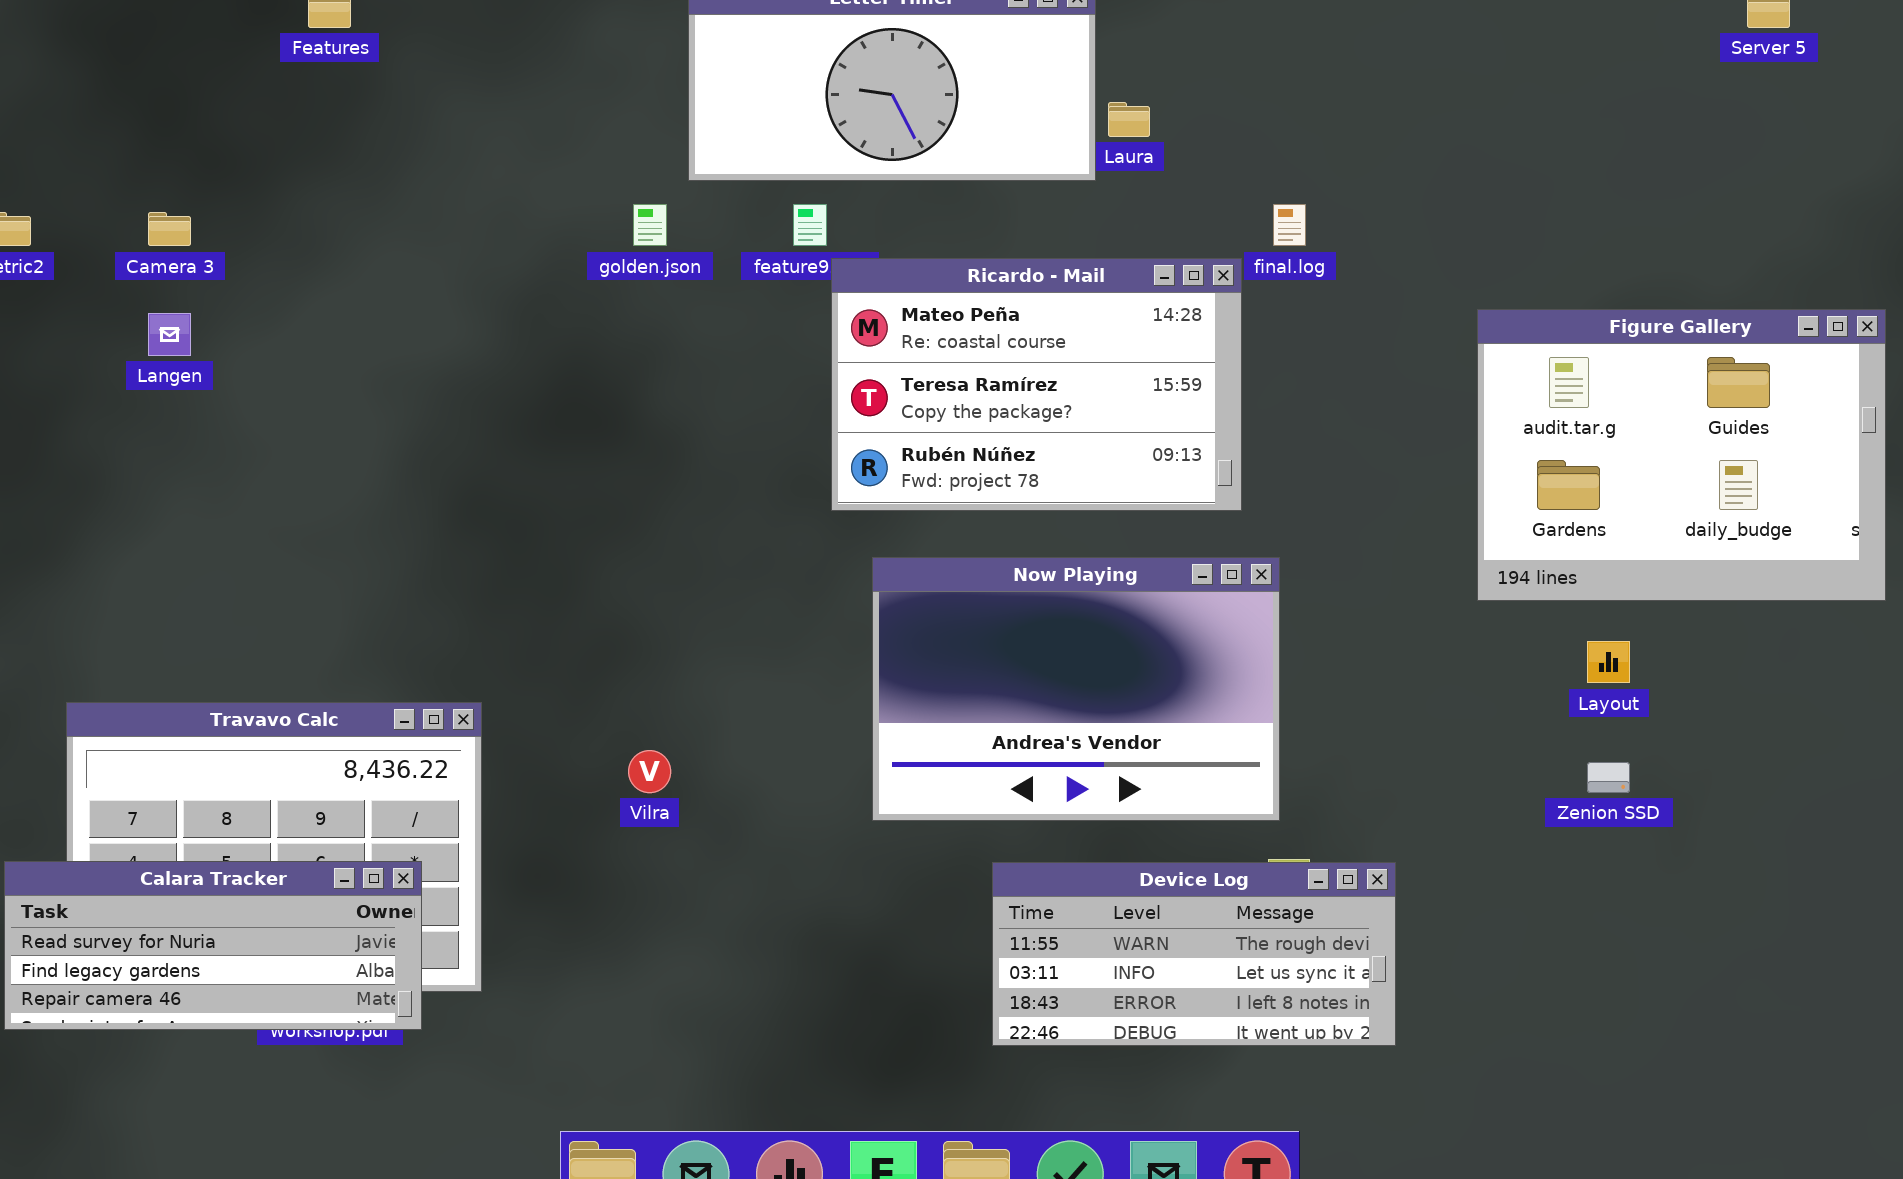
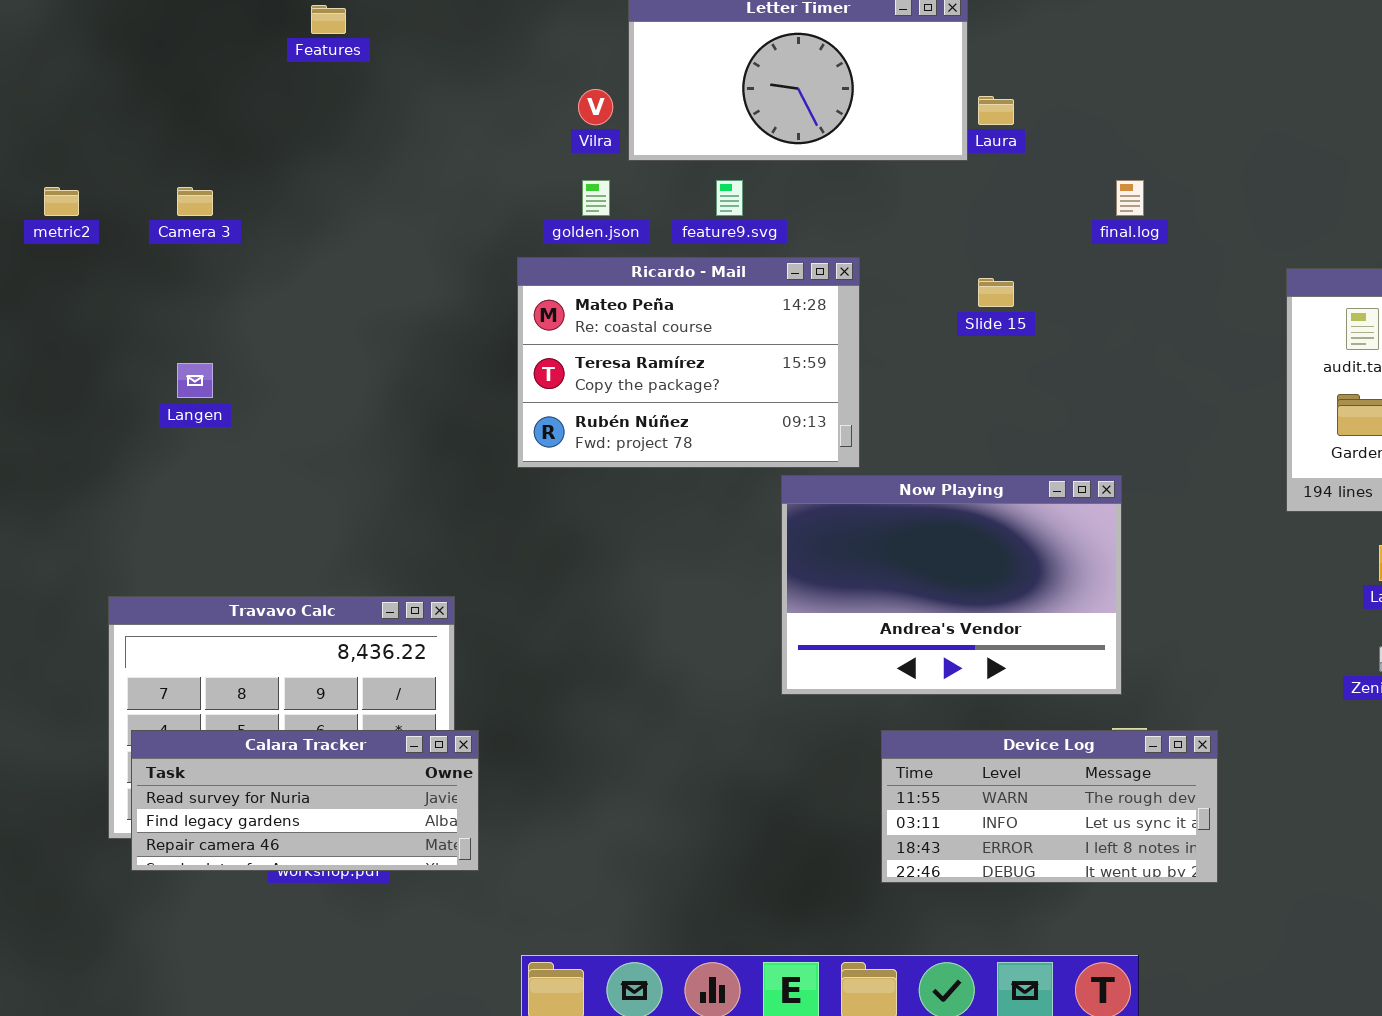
Ricardo - Mail: [831,258,1242,511] -> [517,257,860,468], moved
Langen: [148,313,191,356] -> [177,363,213,398], moved
Vilra: [628,750,671,793] -> [578,89,613,125], moved
Calara Tracker: [4,861,422,1030] -> [131,730,479,871], moved

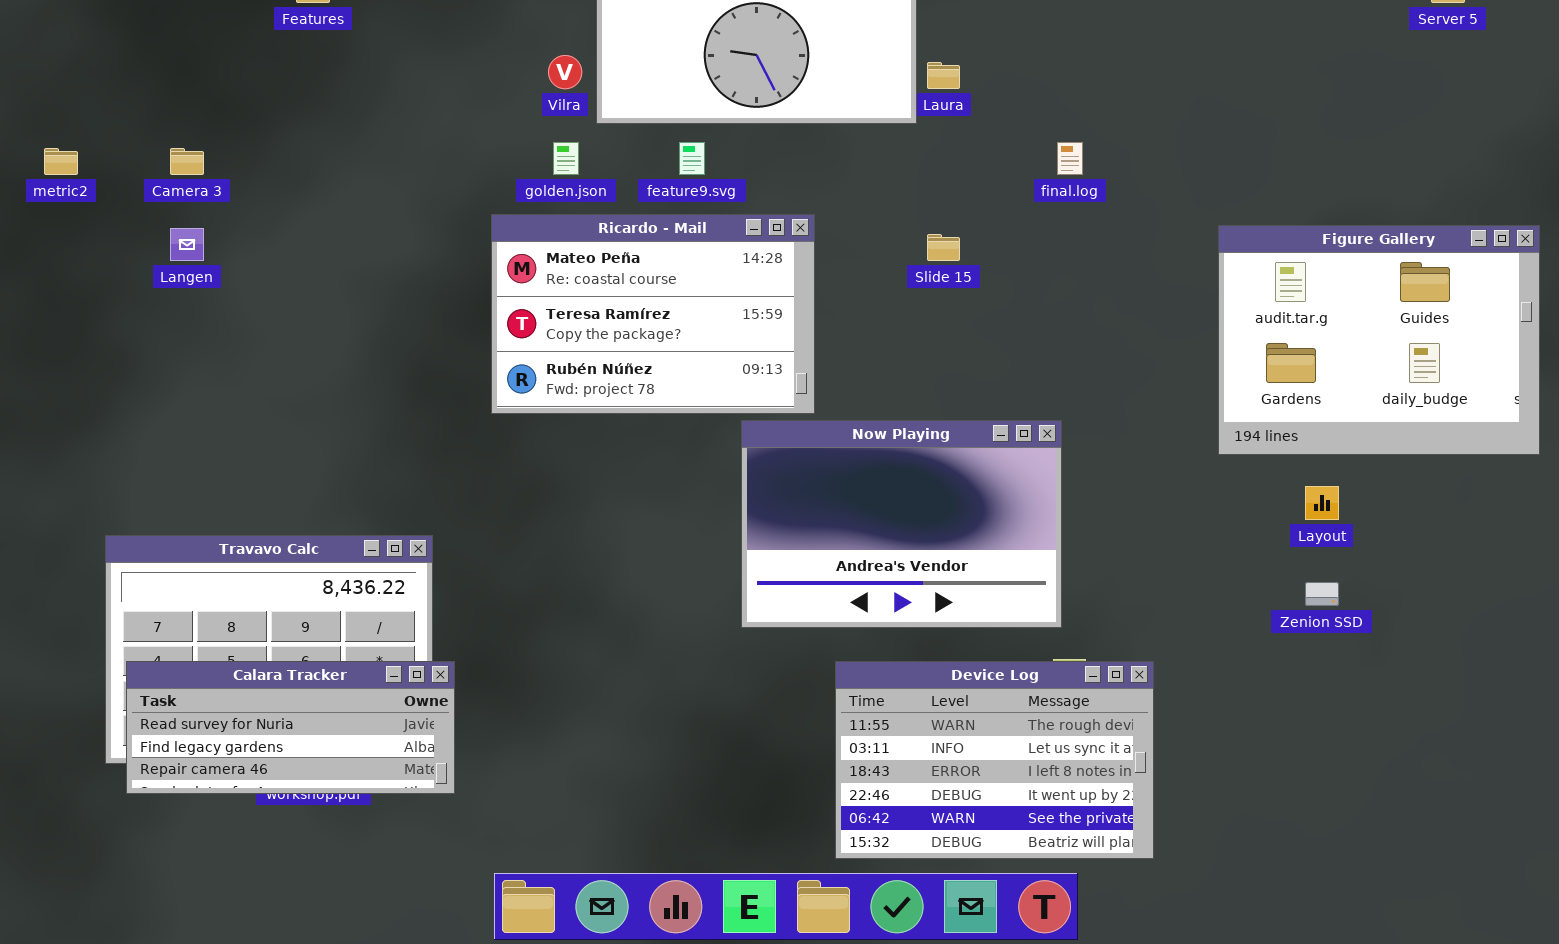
Langen: [177,363,213,398] -> [170,228,204,261], moved
Device Log: [881,730,1218,883] -> [835,661,1154,859], resized

